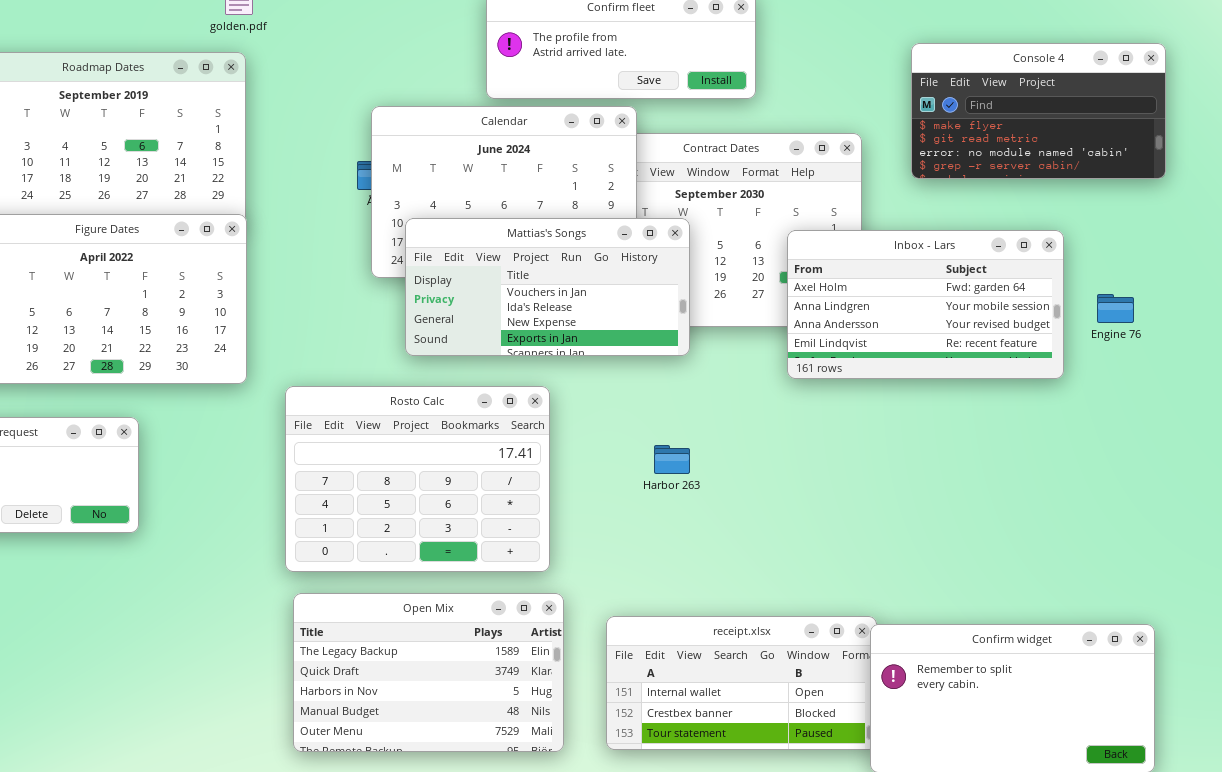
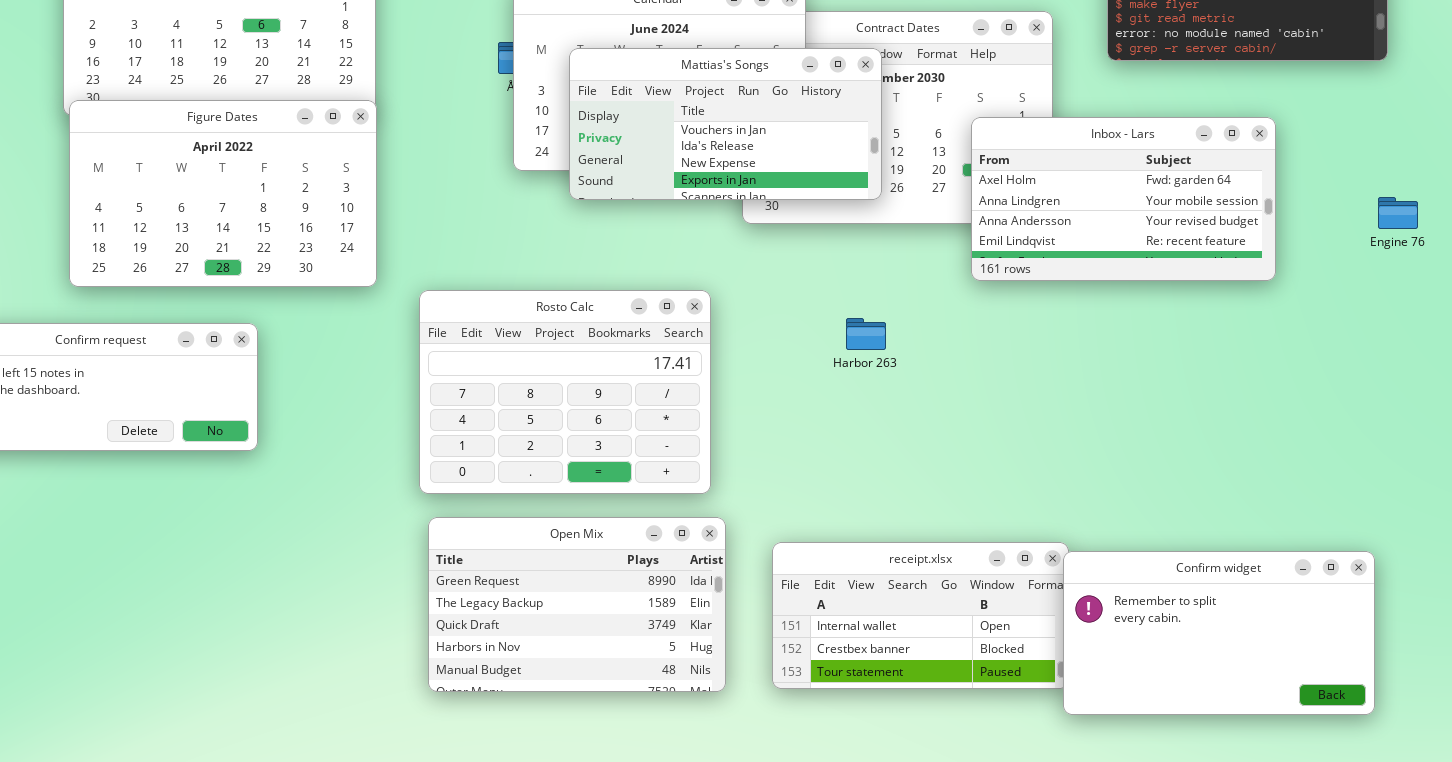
Mattias's Songs: [405,218,690,356] -> [569,48,882,200], moved
Engine 76: [1097,294,1134,323] -> [1378,197,1418,229], moved
Harbor 263: [654,445,690,474] -> [846,318,886,350], moved
Open Mix: [293,593,564,752] -> [428,517,726,692], scrolled up 1 row

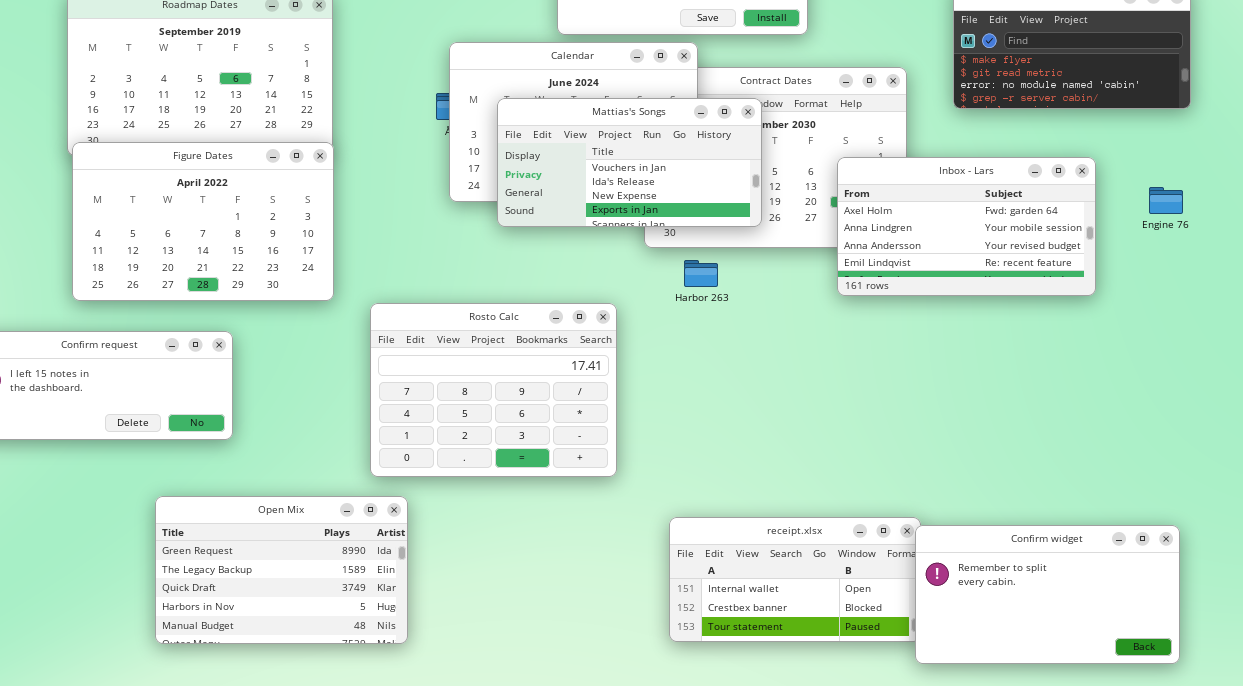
Engine 76: [1378,197,1418,229] -> [1149,187,1183,214], moved
Harbor 263: [846,318,886,350] -> [684,260,718,287], moved
Open Mix: [428,517,726,692] -> [155,496,408,644], moved

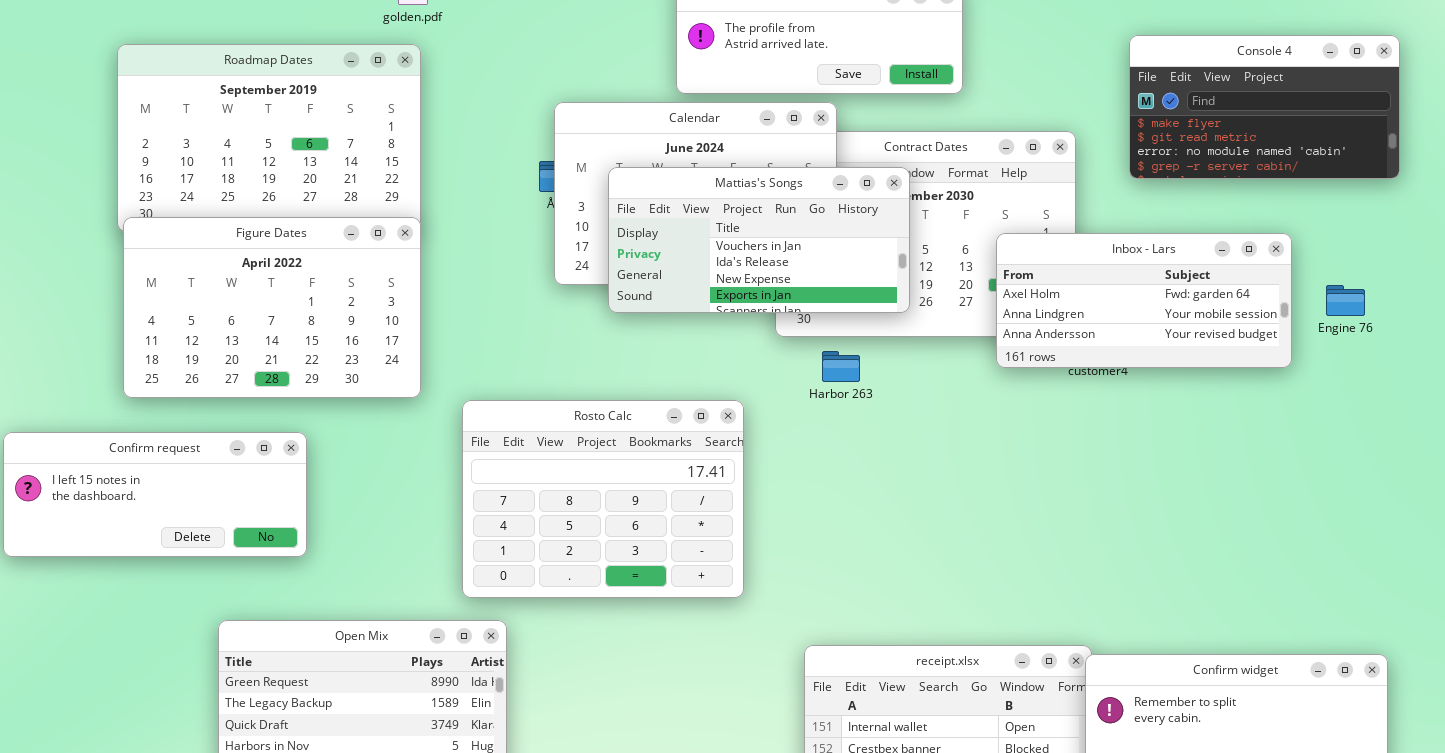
Inbox - Lars: [837,157,1096,296] -> [996,233,1292,368], resized
Engine 76: [1149,187,1183,214] -> [1326,285,1365,316], moved

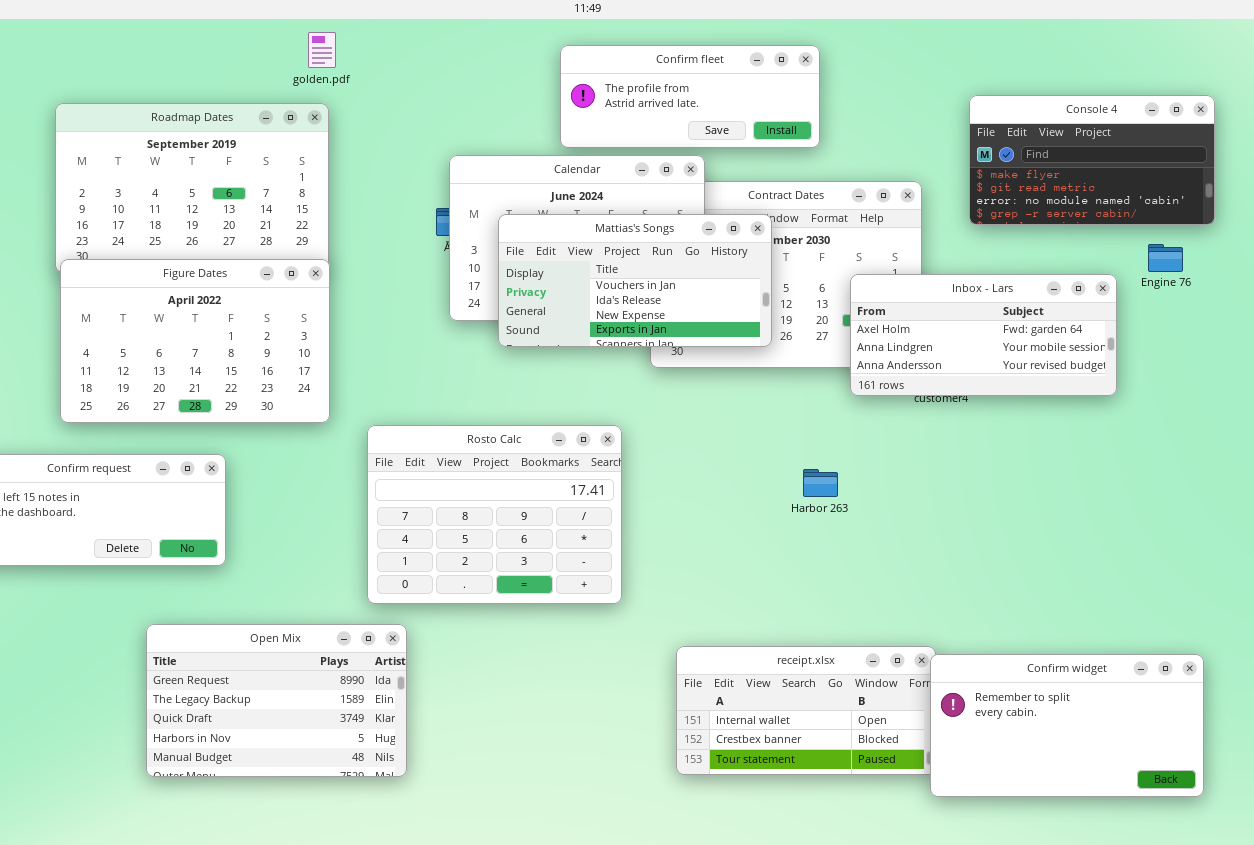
Engine 76: [1326,285,1365,316] -> [1148,244,1183,272], moved
Harbor 263: [822,351,860,382] -> [803,469,838,497], moved

